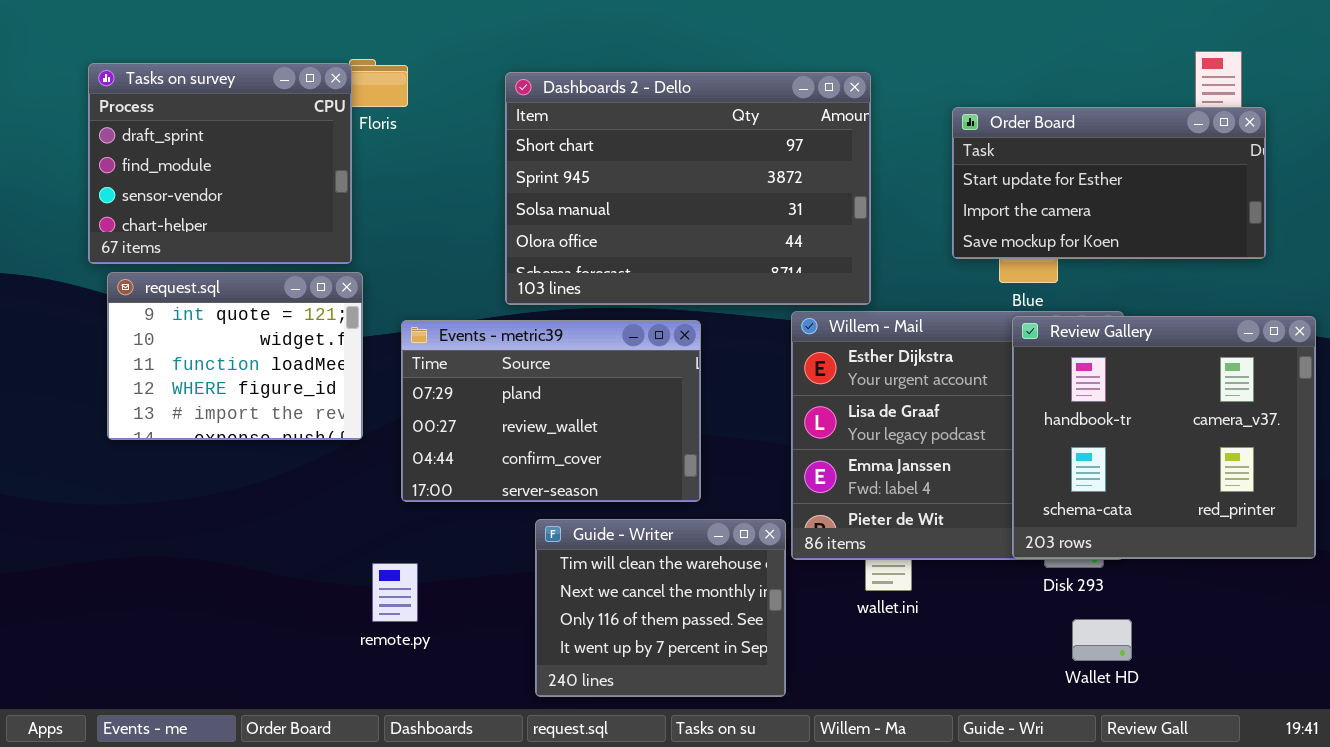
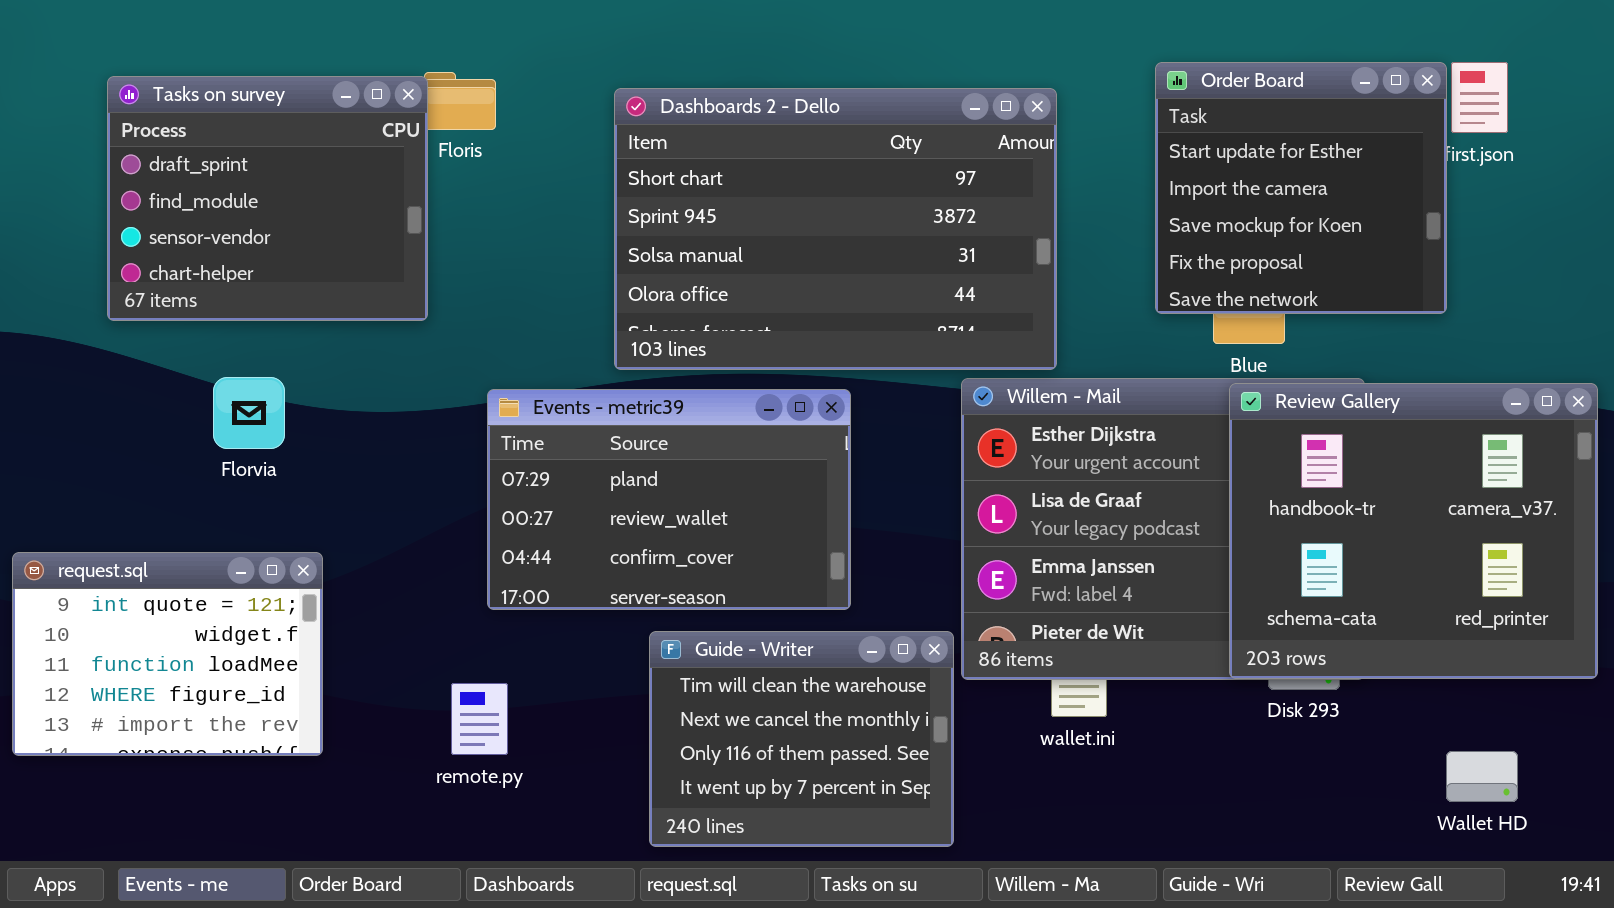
Order Board: [952,107,1266,259] -> [1155,62,1447,314], resized
request.sql: [107,272,363,440] -> [12,552,323,756], moved
Wallet HD: [1072,619,1132,661] -> [1446,751,1518,802], moved

